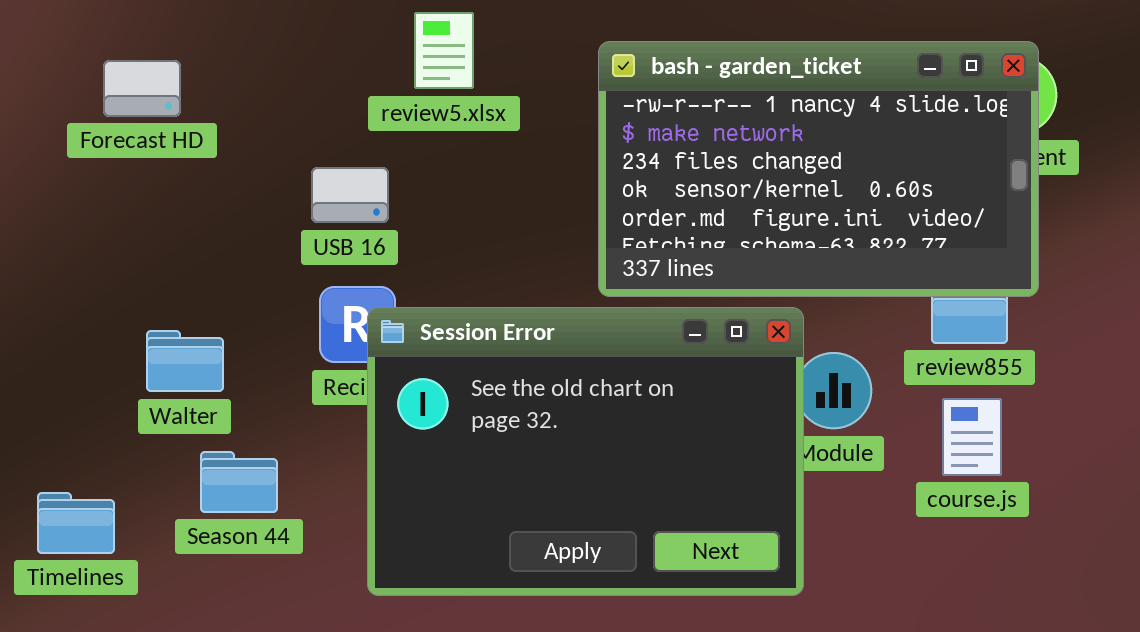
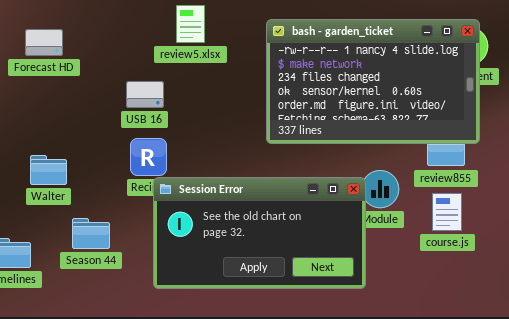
Session Error: [367,307,804,596] -> [153,177,366,289], resized
Walter: [146,330,224,392] -> [30,155,67,185], moved

